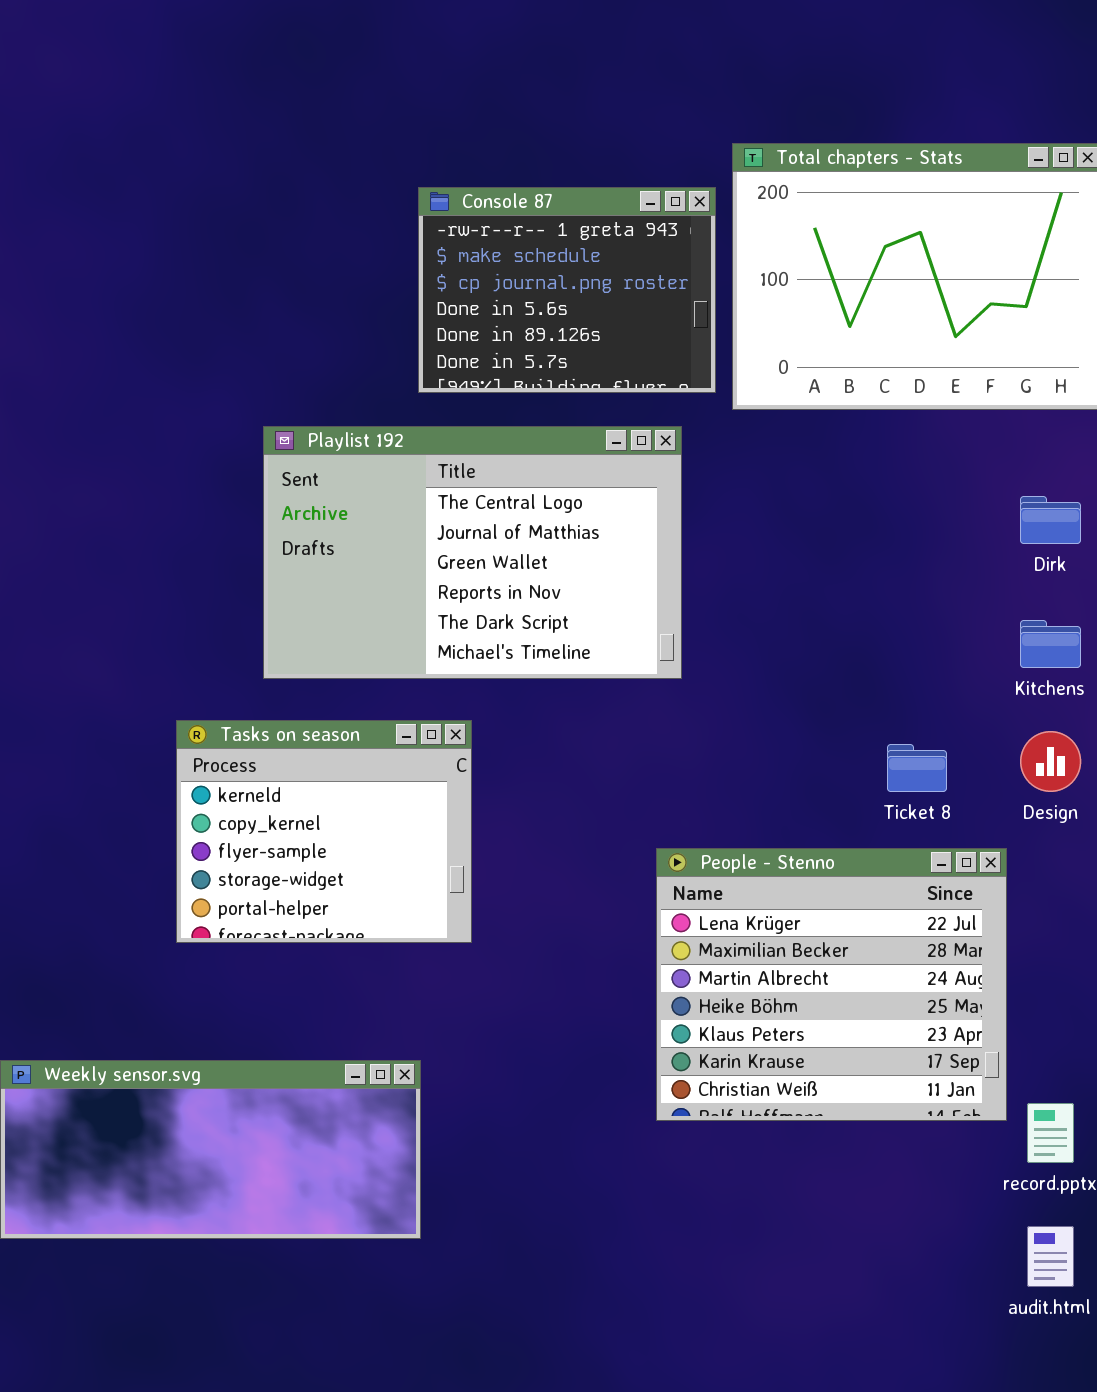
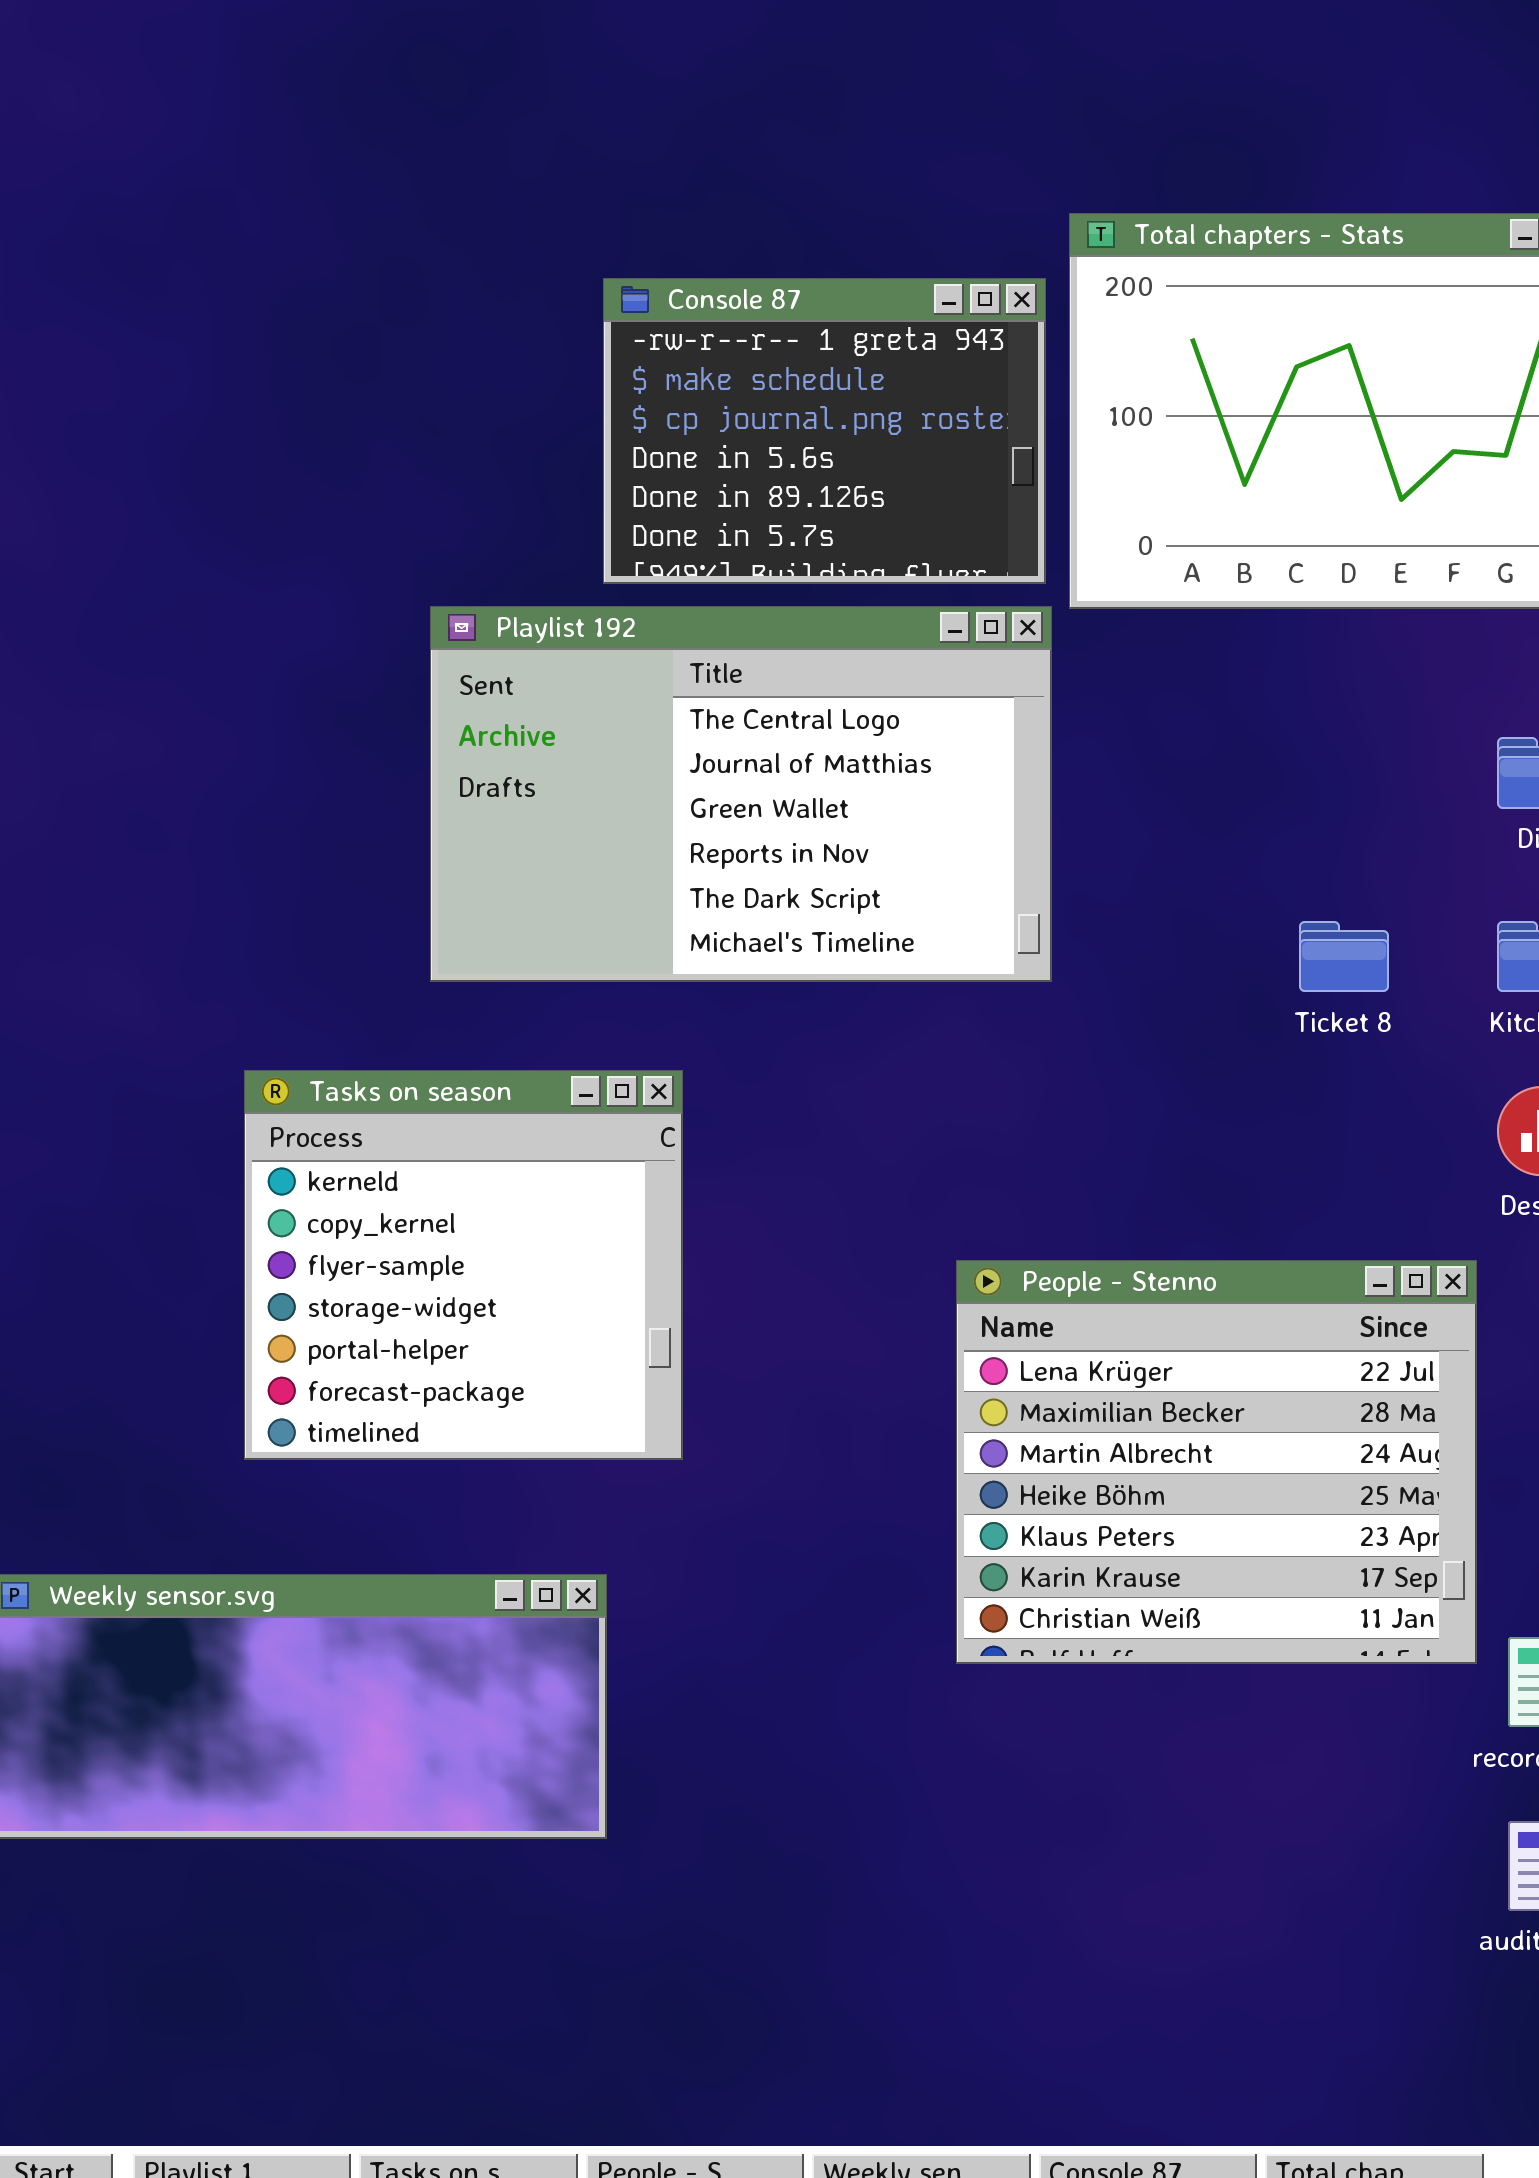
Playlist 192: [263,426,682,679] -> [430,606,1052,982], moved
Tasks on season: [176,720,472,943] -> [244,1070,683,1460], resized
Ticket 8: [887,744,947,792] -> [1299,921,1389,992], moved

